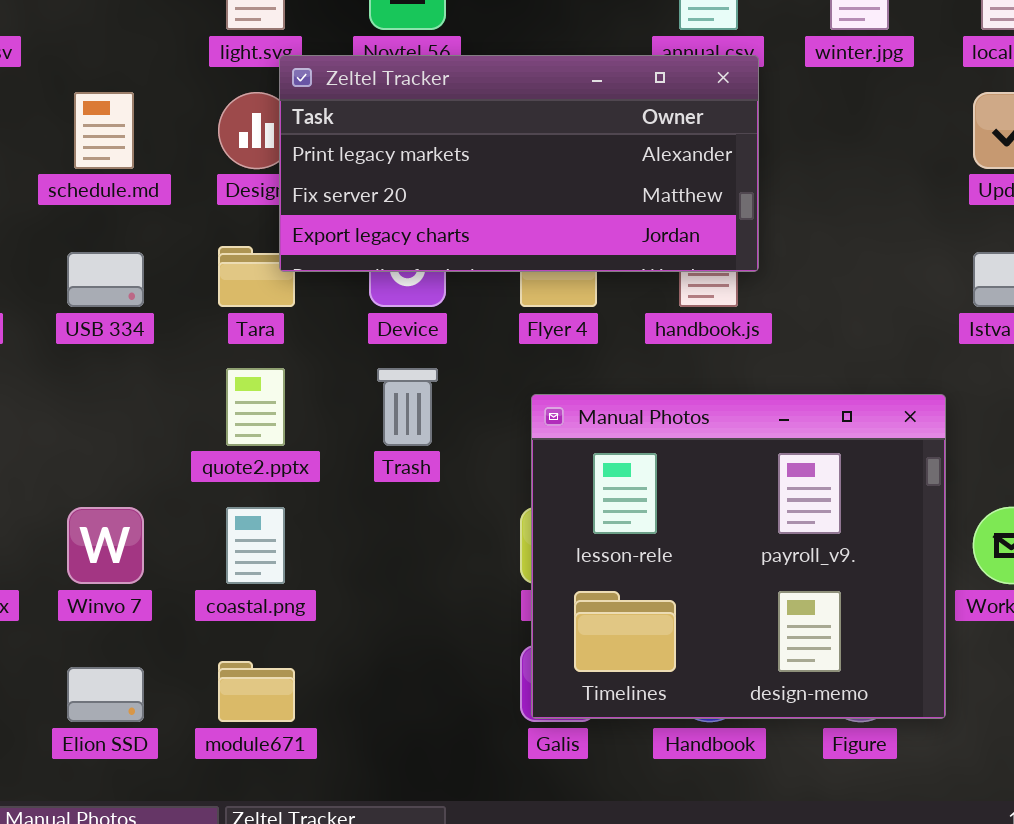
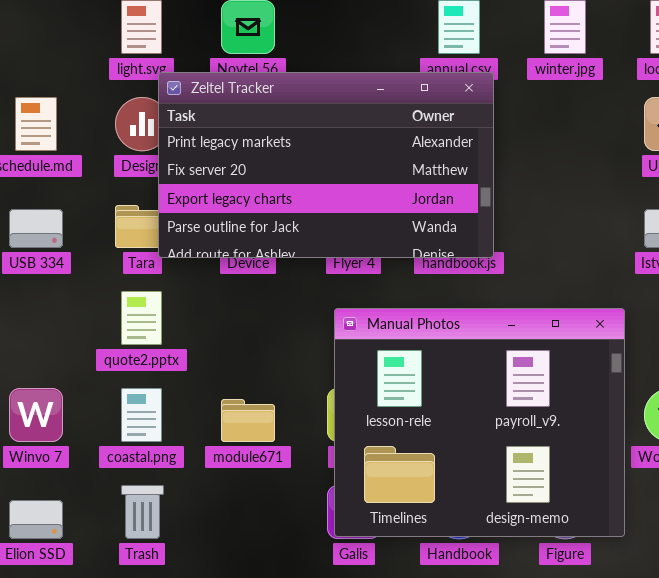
Zeltel Tracker: [279,55,759,272] -> [158,72,494,258], resized
Trash: [377,368,438,446] -> [121,485,164,539], moved
module671: [218,661,295,722] -> [221,399,275,442], moved

